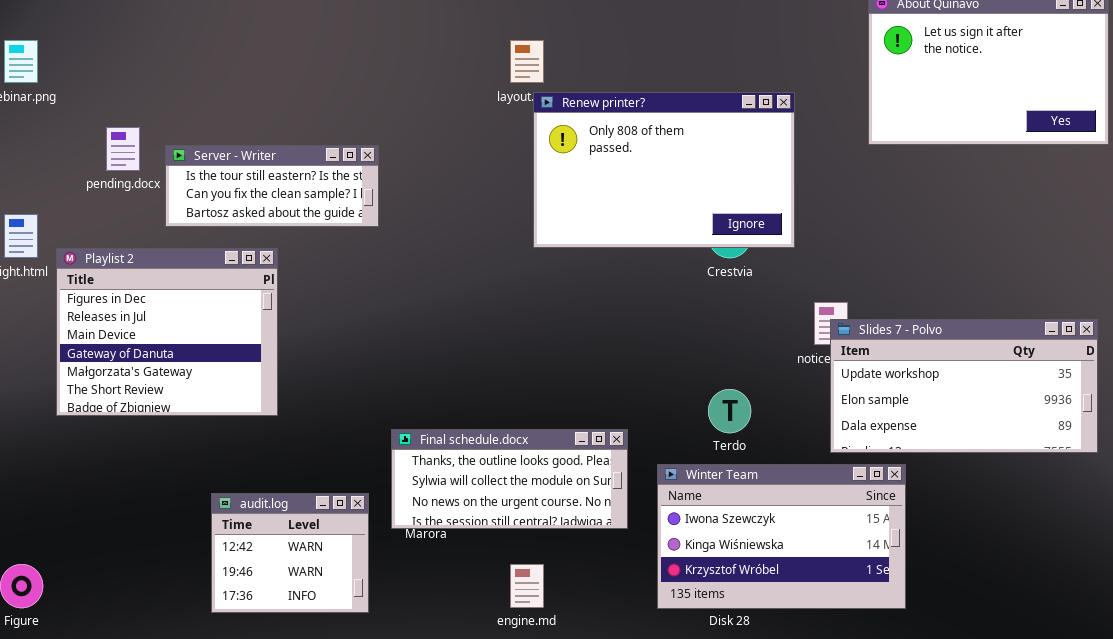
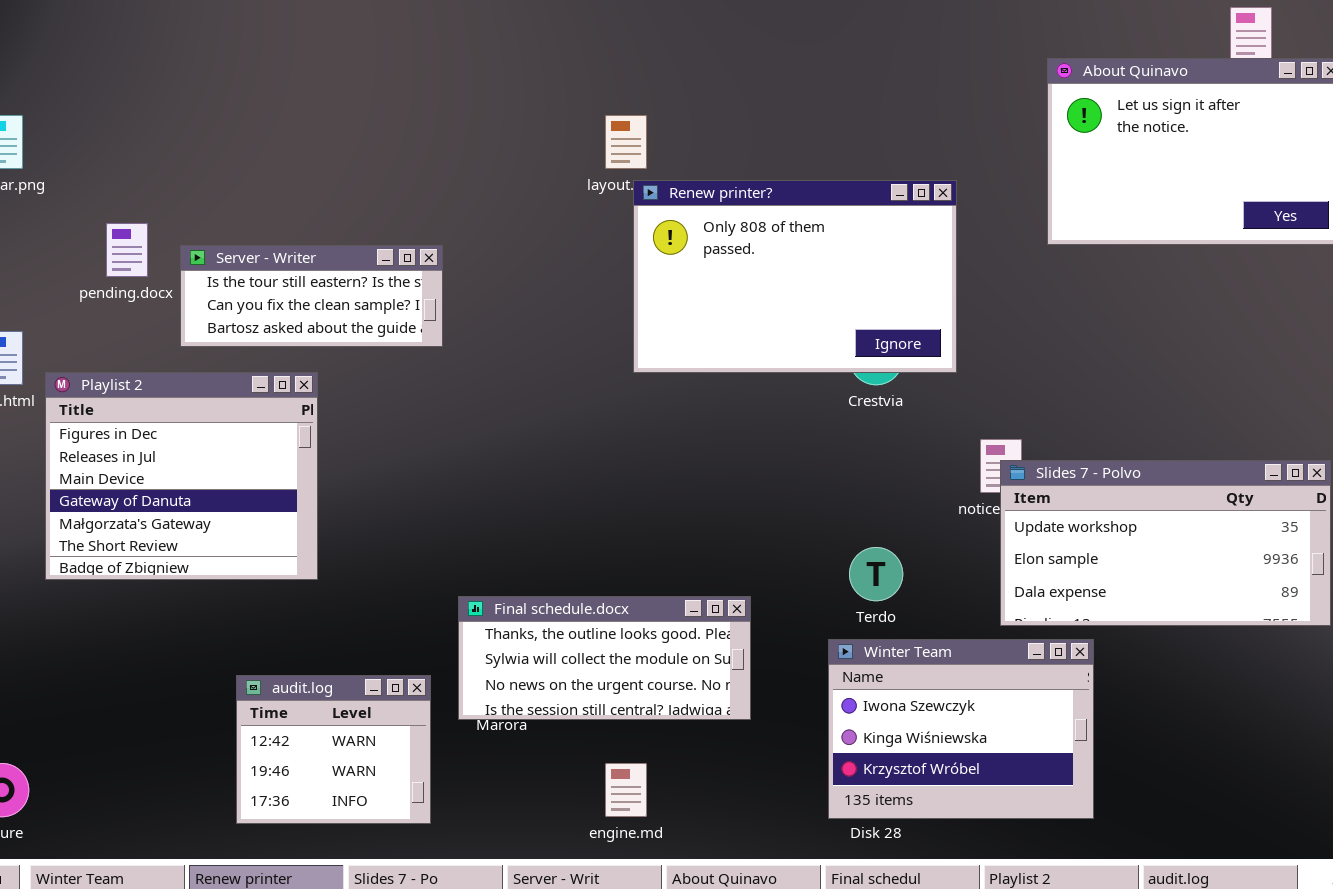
Winter Team: [657,464,906,609] -> [828,639,1094,819], resized

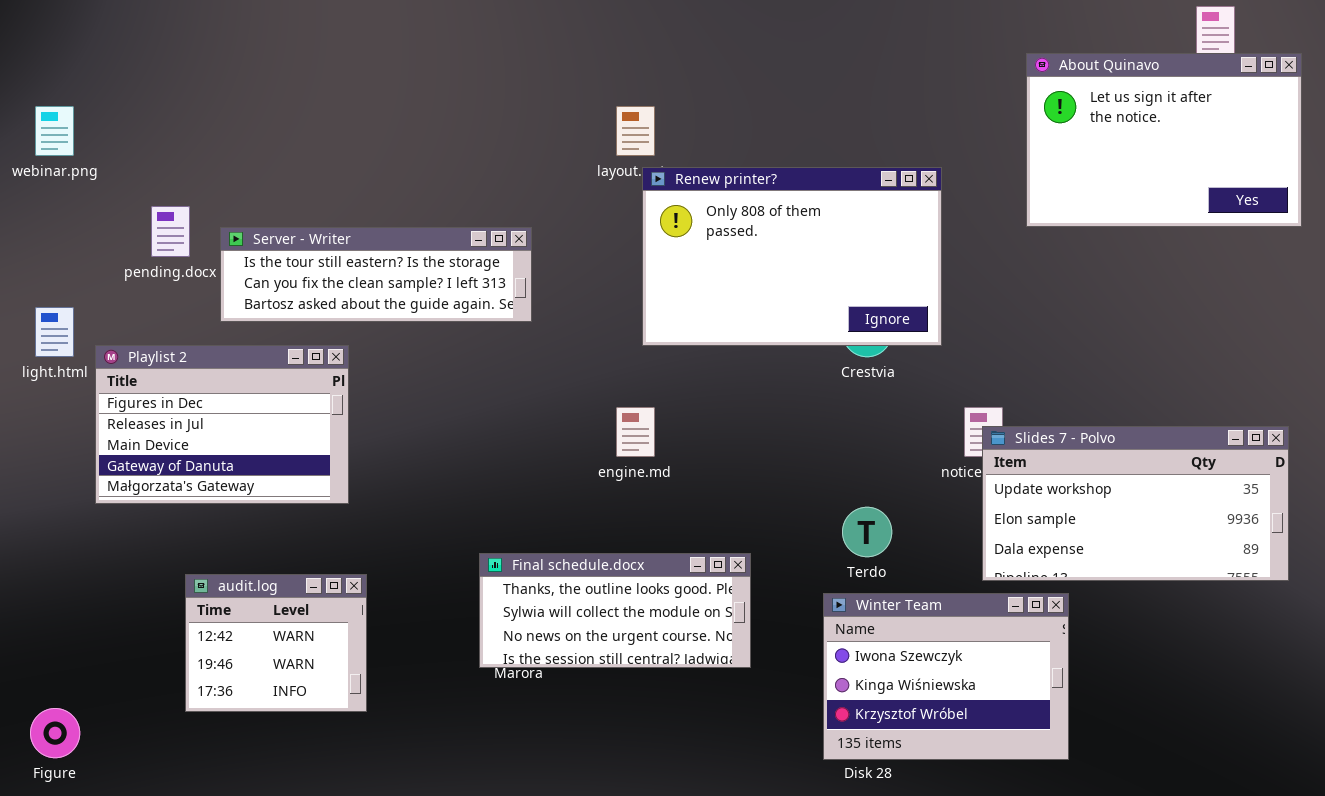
Server - Writer: [180,245,443,347] -> [220,227,532,322], resized
Playlist 2: [45,372,318,580] -> [95,345,349,504], resized
audit.log: [236,675,431,824] -> [185,574,367,712], moved
engine.md: [605,763,647,817] -> [616,407,655,457], moved

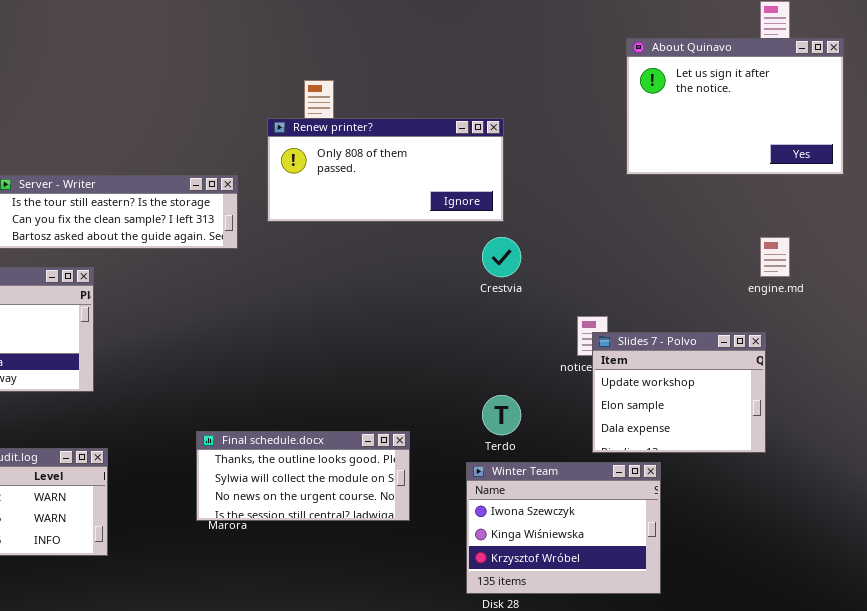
Renew printer?: [642,167,942,346] -> [267,118,504,222], moved, resized
engine.md: [616,407,655,457] -> [760,237,790,277], moved
Slides 7 - Polvo: [982,426,1289,581] -> [592,332,766,453], resized

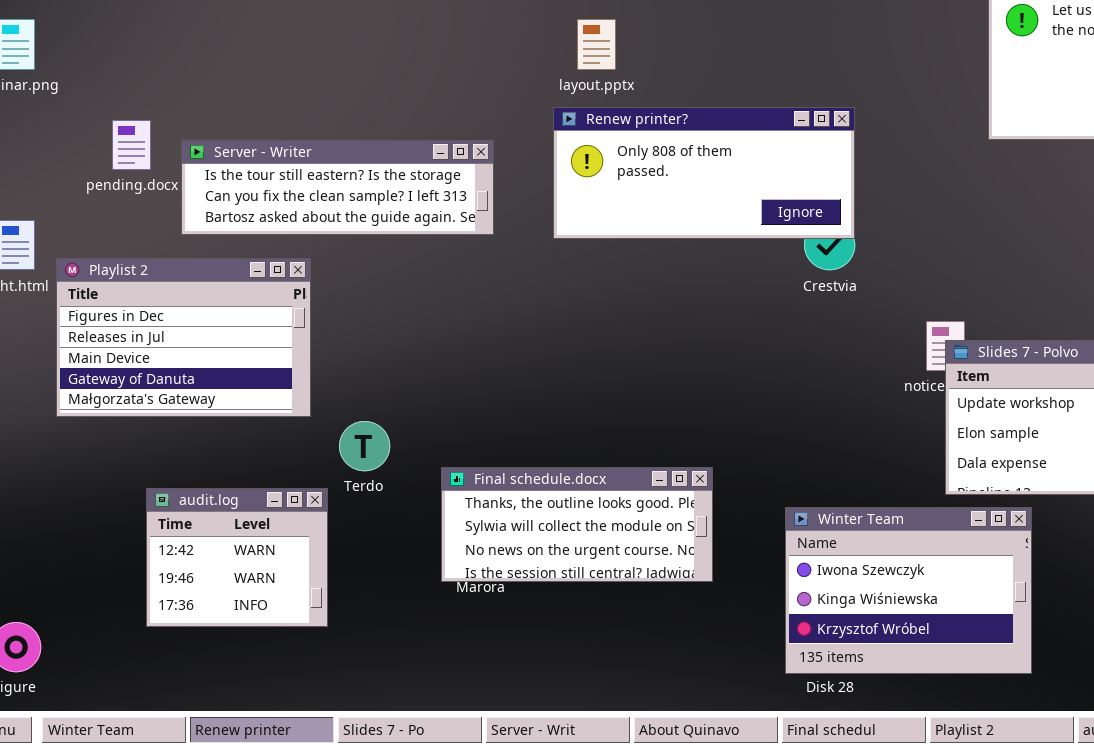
Renew printer?: [267,118,504,222] -> [553,107,855,239], moved
Terdo: [482,395,521,435] -> [339,421,390,471], moved

